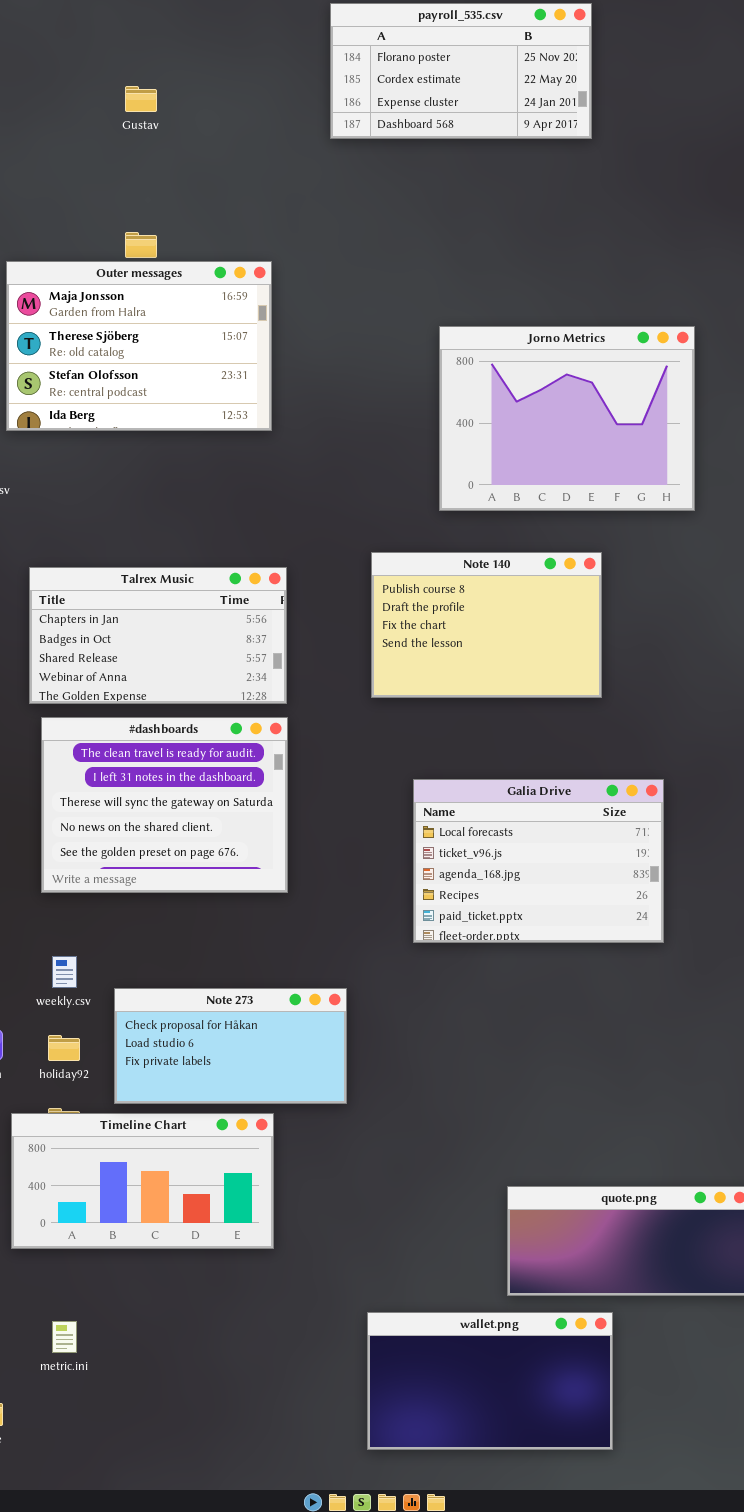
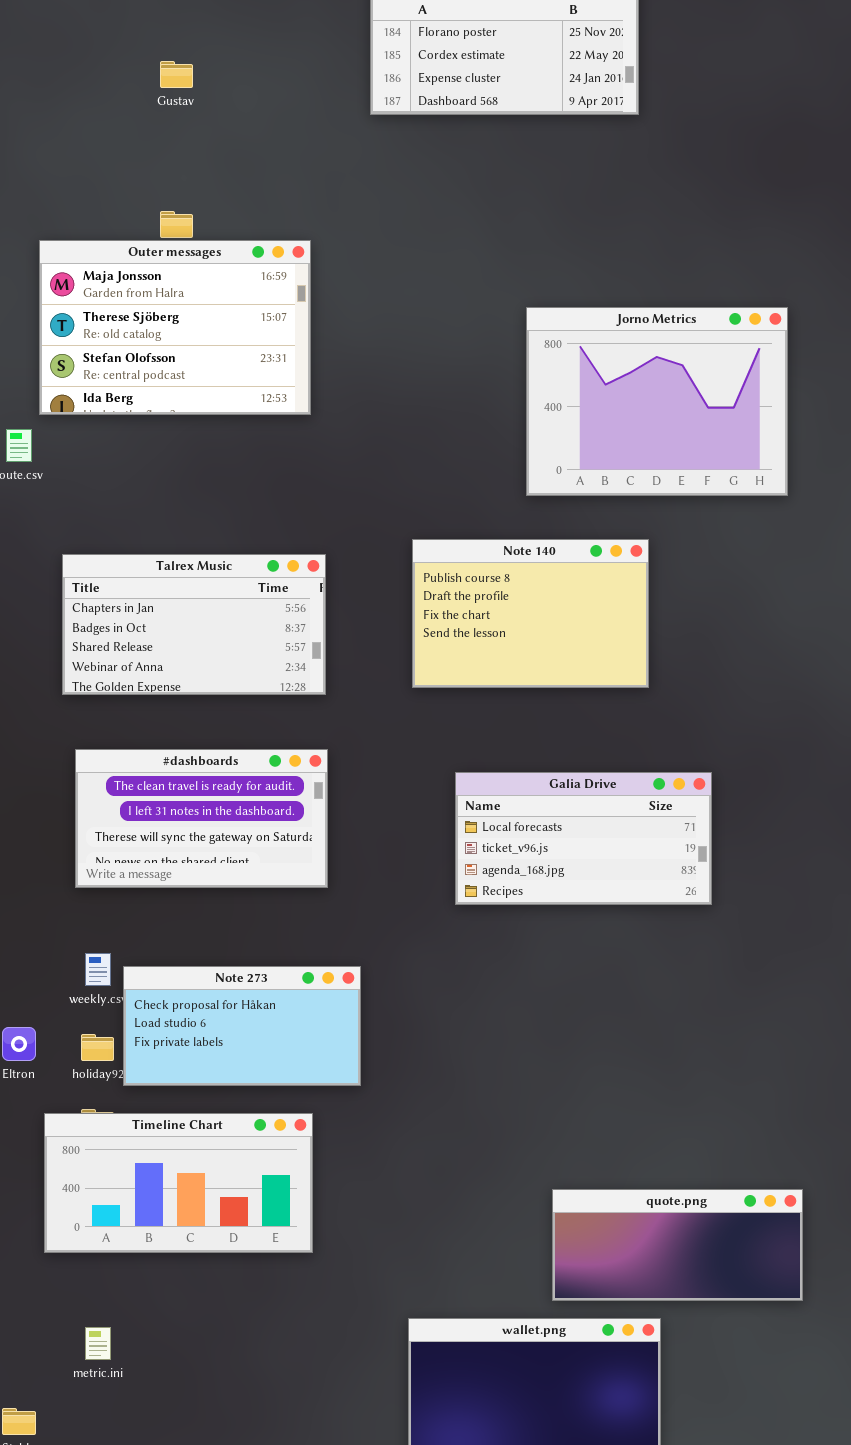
Jorno Metrics: [439,326,695,511] -> [526,307,788,496], moved
#dashboards: [41,717,288,893] -> [75,749,328,888], resized
Galia Drive: [413,779,664,943] -> [455,772,712,905], resized
Note 273: [114,988,347,1104] -> [123,966,361,1086], moved

